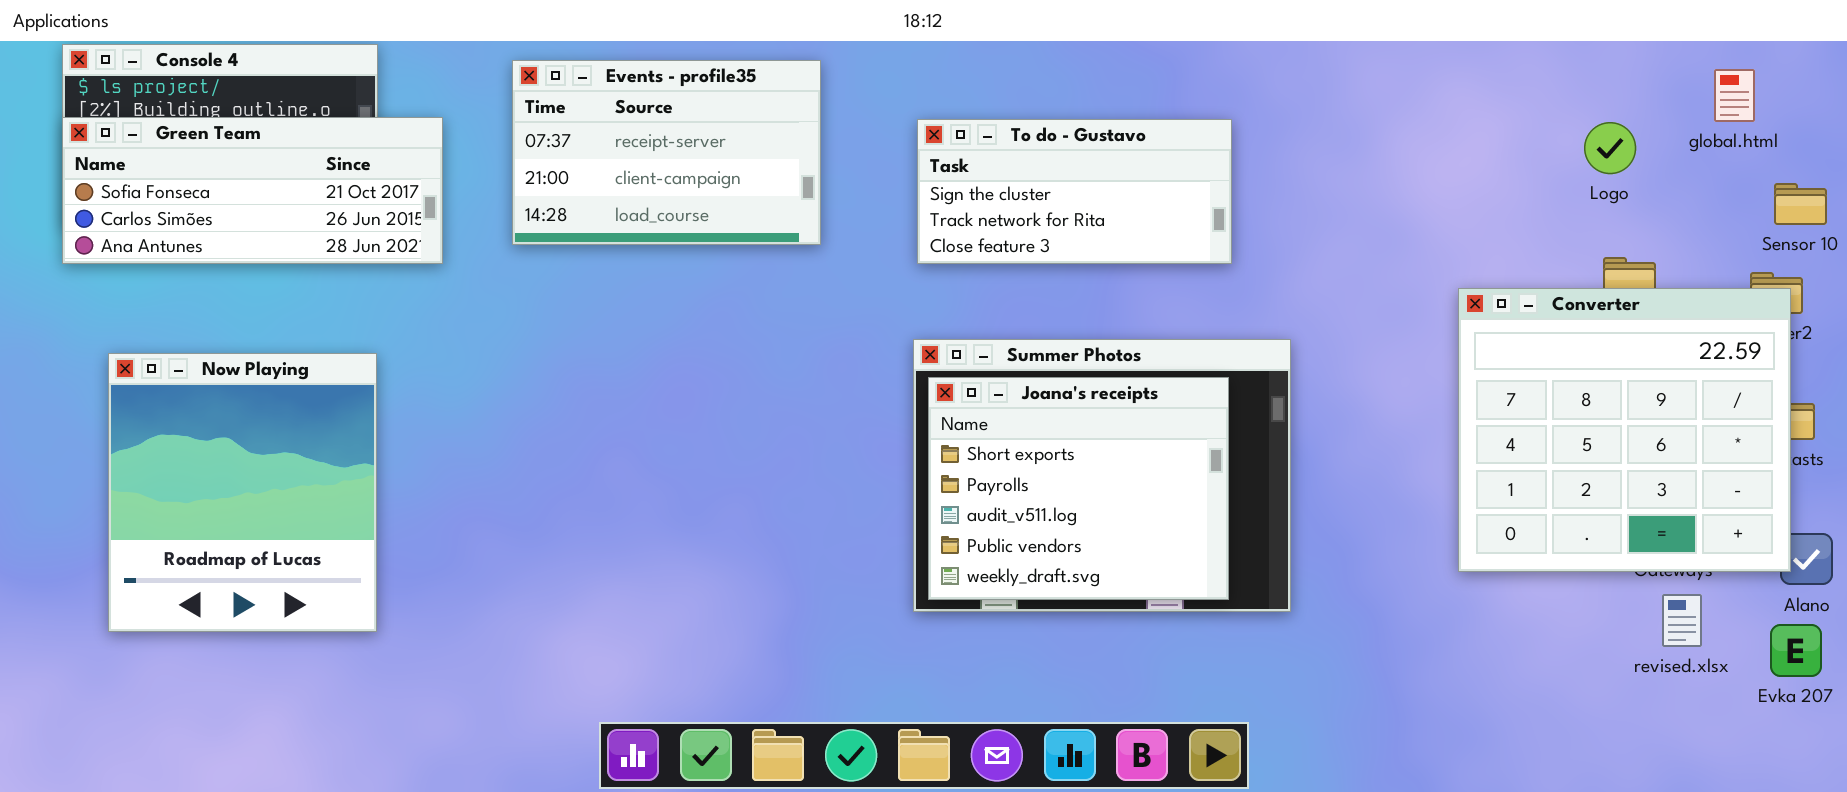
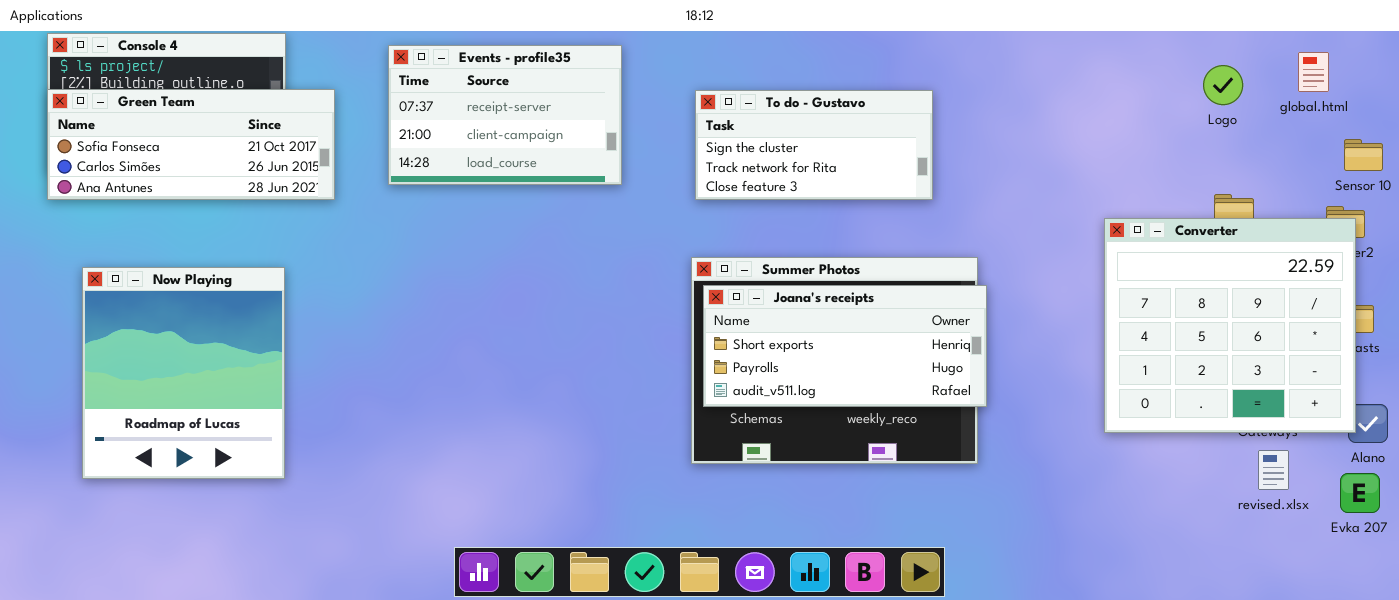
Logo: [1584,122,1636,174] -> [1203,65,1243,105], moved
Joana's receipts: [928,377,1229,600] -> [703,285,987,407], resized

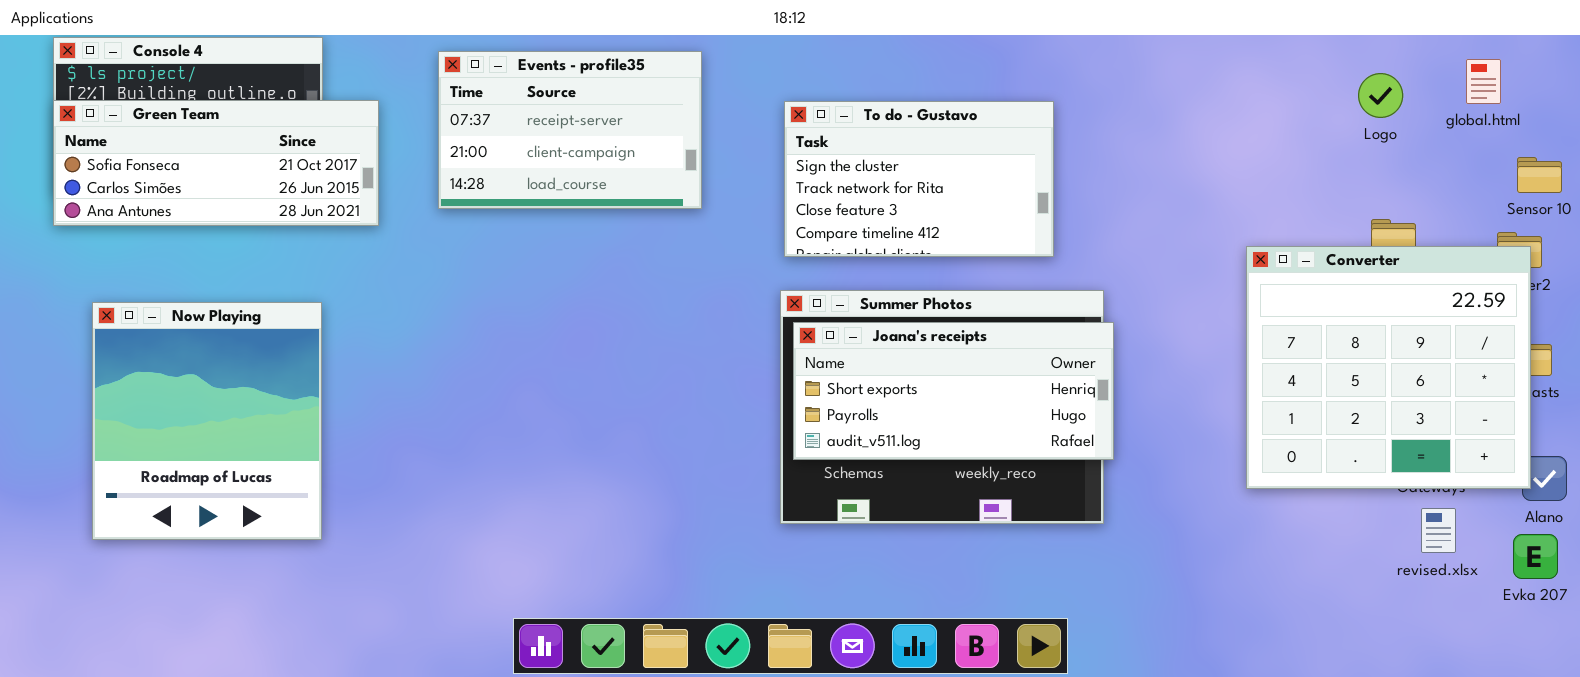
To do - Gustavo: [695,90,933,200] -> [784,101,1054,257], resized

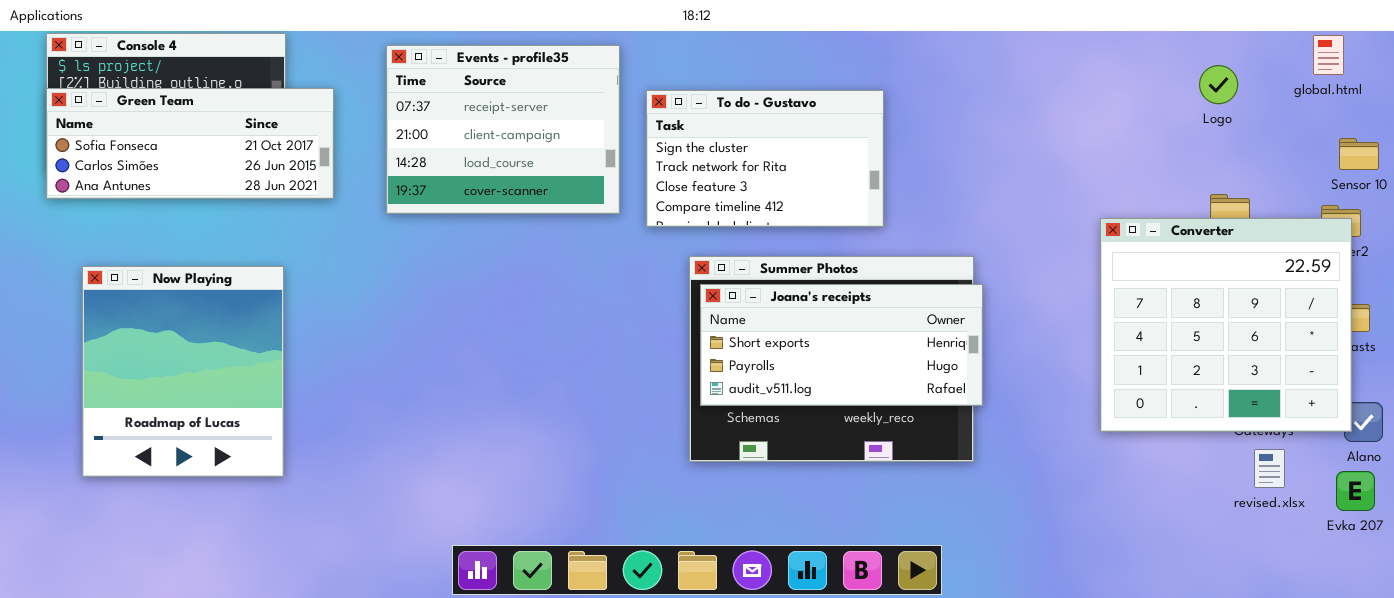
Events - profile35: [438,51,702,209] -> [386,45,620,214], resized
global.html: [1466,59,1501,104] -> [1313,35,1344,75], moved
To do - Gustavo: [784,101,1054,257] -> [646,90,884,227], moved

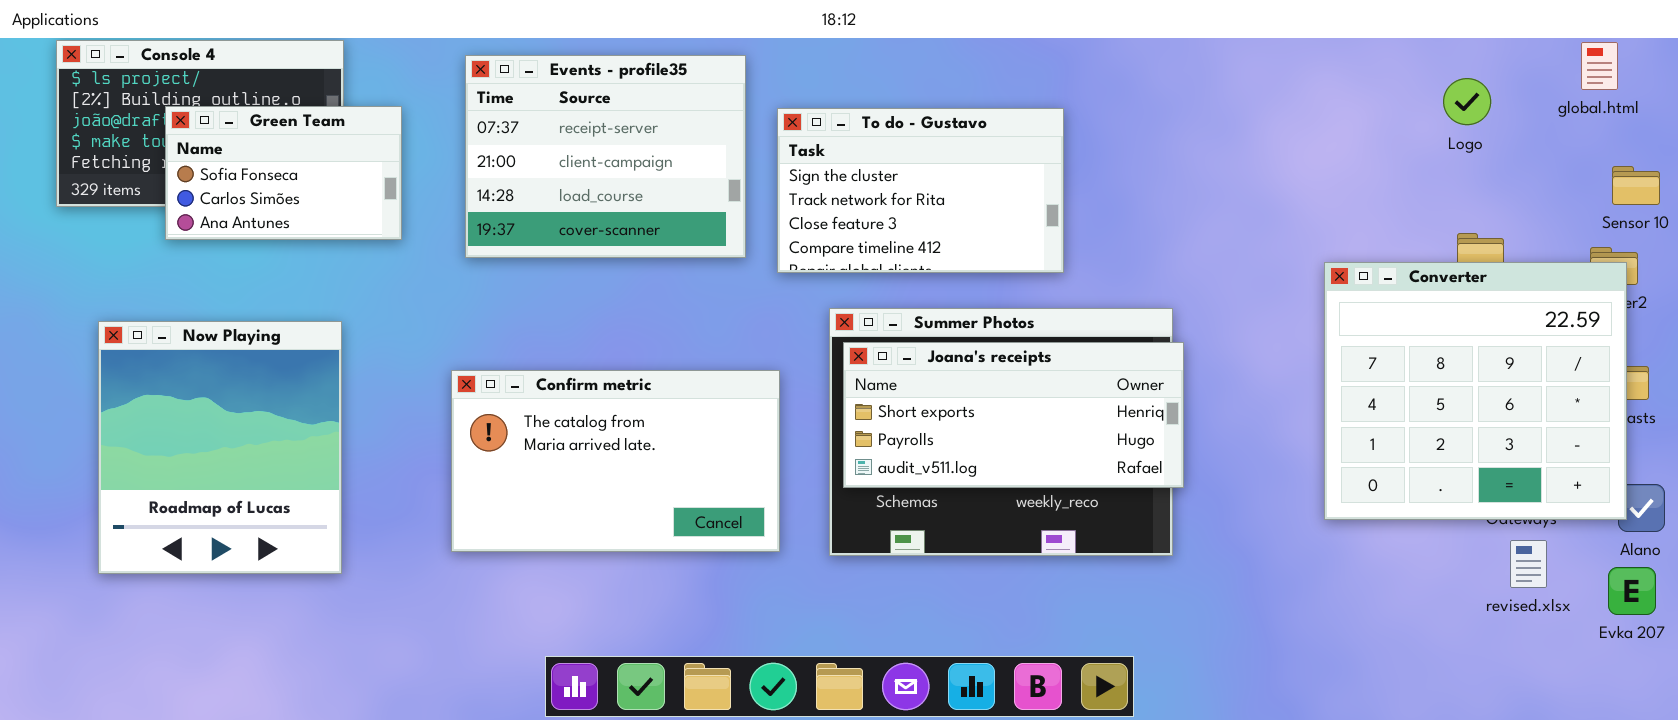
Green Team: [46,88,334,199] -> [165,106,402,240], resized
Confirm metric: none -> [451,370,780,552], opened

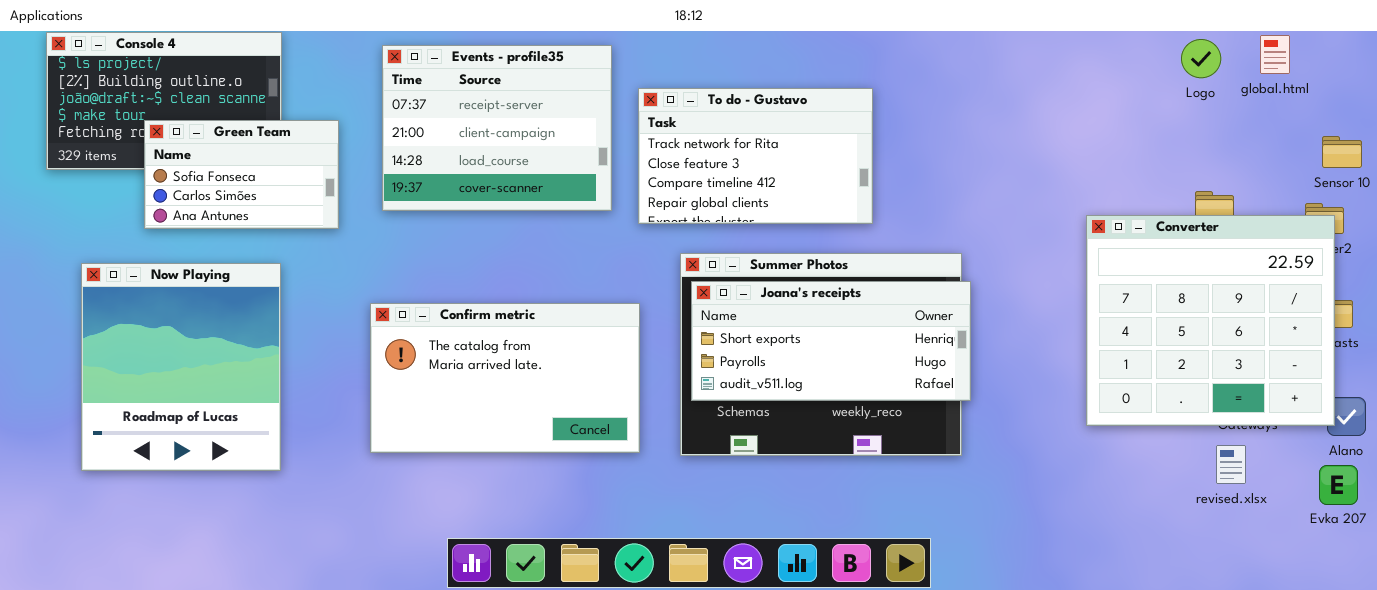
global.html: [1581,42,1618,90] -> [1260,35,1290,74], moved
Logo: [1443,78,1491,125] -> [1181,39,1221,78], moved
Green Team: [165,106,402,240] -> [144,120,339,229], moved
To do - Gustavo: [777,108,1064,273] -> [638,88,873,224], scrolled down 1 row
revised.xlsx: [1510,540,1547,588] -> [1216,445,1246,484], moved

